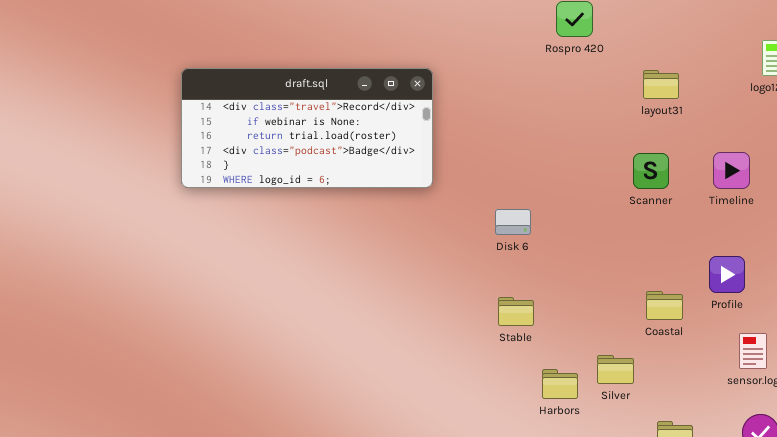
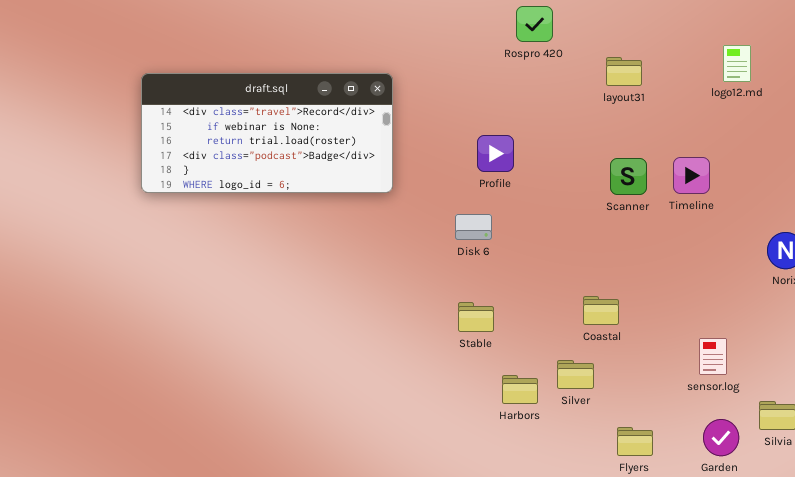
layout31: [643,70,679,99] -> [606,57,642,86], moved
Scanner: [633,153,669,189] -> [610,158,647,195], moved
Profile: [709,256,745,293] -> [477,135,514,172], moved
Coastal: [646,291,683,320] -> [583,296,619,325], moved

